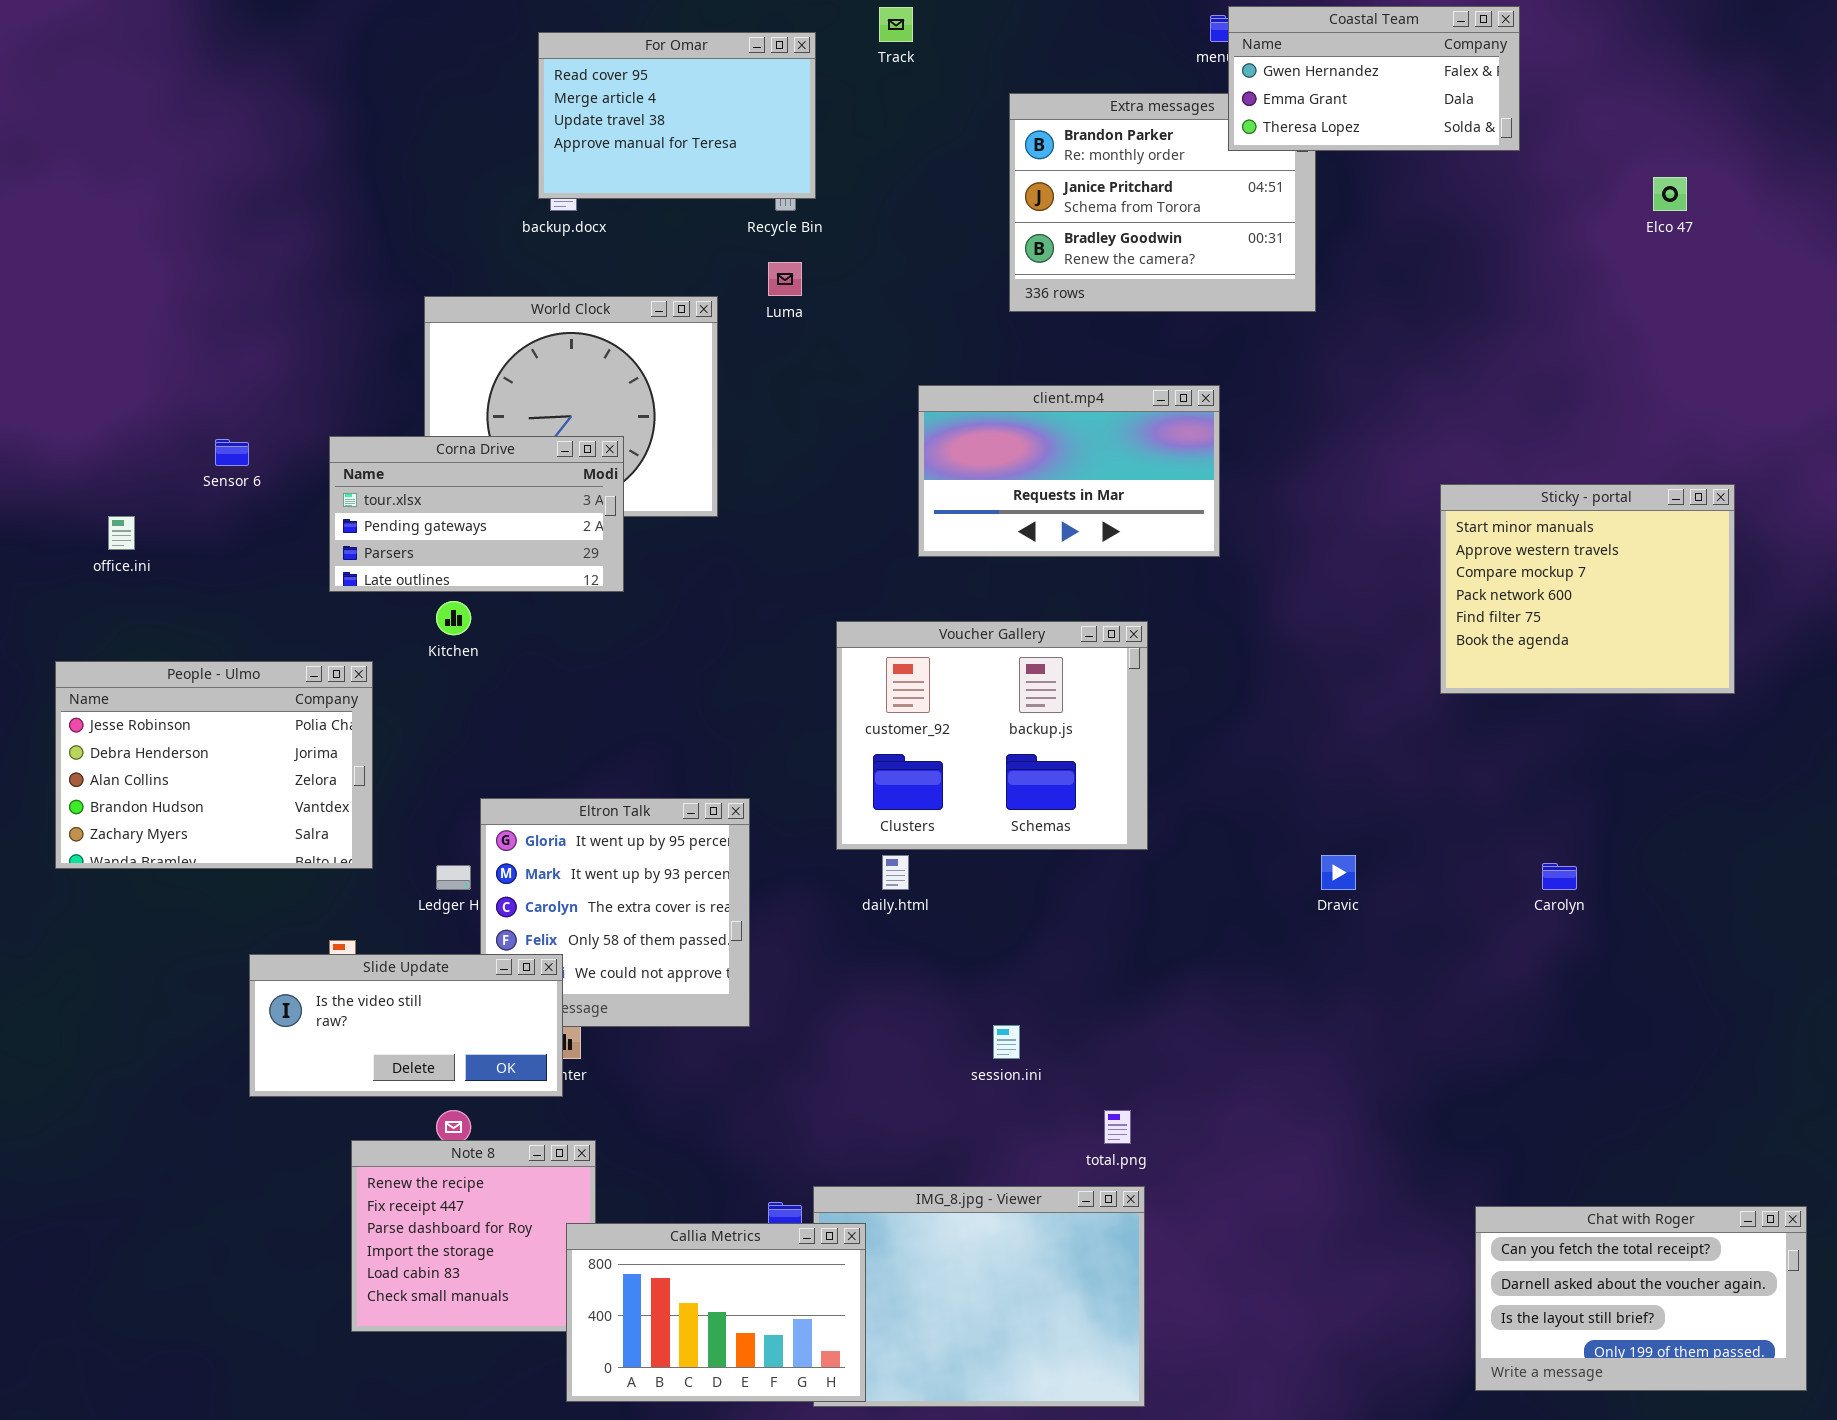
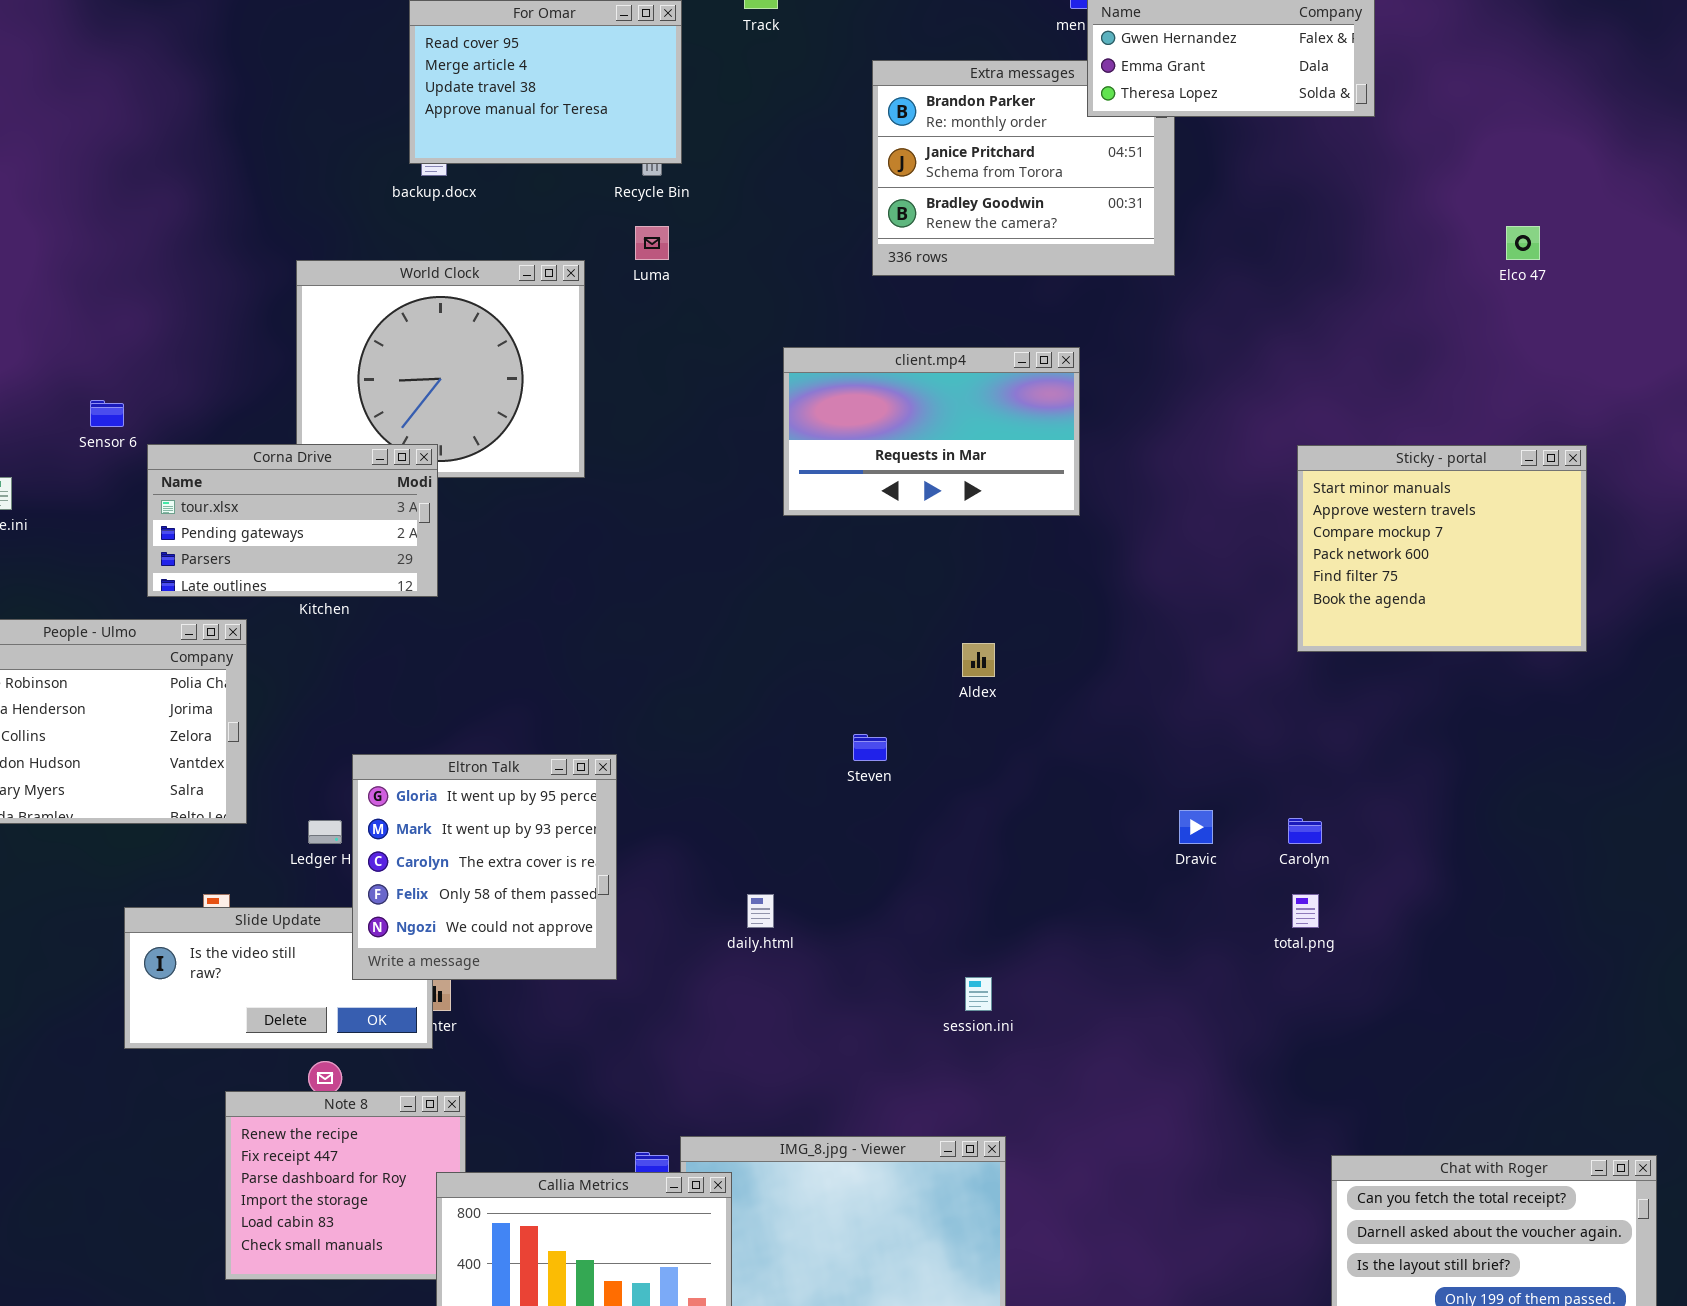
Elco 47: [1653,177,1687,211] -> [1506,226,1540,260], moved
Corna Drive: [329,436,624,592] -> [147,444,438,597], moved
Voucher Gallery: [836,621,1148,850] -> none, closed
Eltron Talk: [480,798,750,1027] -> [352,754,617,980], raised
daily.html: [882,855,909,890] -> [747,894,774,928], moved
Carolyn: [1542,863,1577,890] -> [1288,818,1322,844], moved
session.ini: [993,1025,1020,1059] -> [965,977,992,1011], moved
total.png: [1104,1110,1131,1144] -> [1292,894,1319,928], moved

